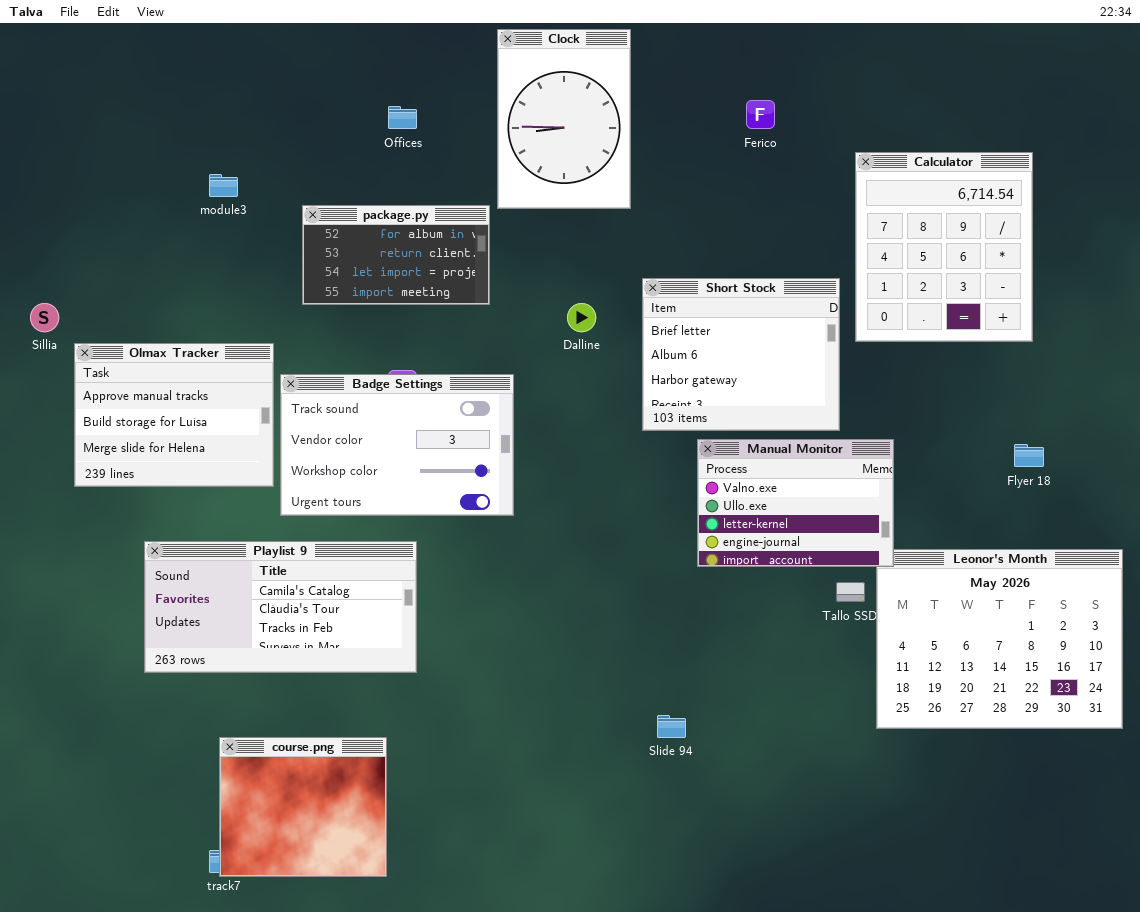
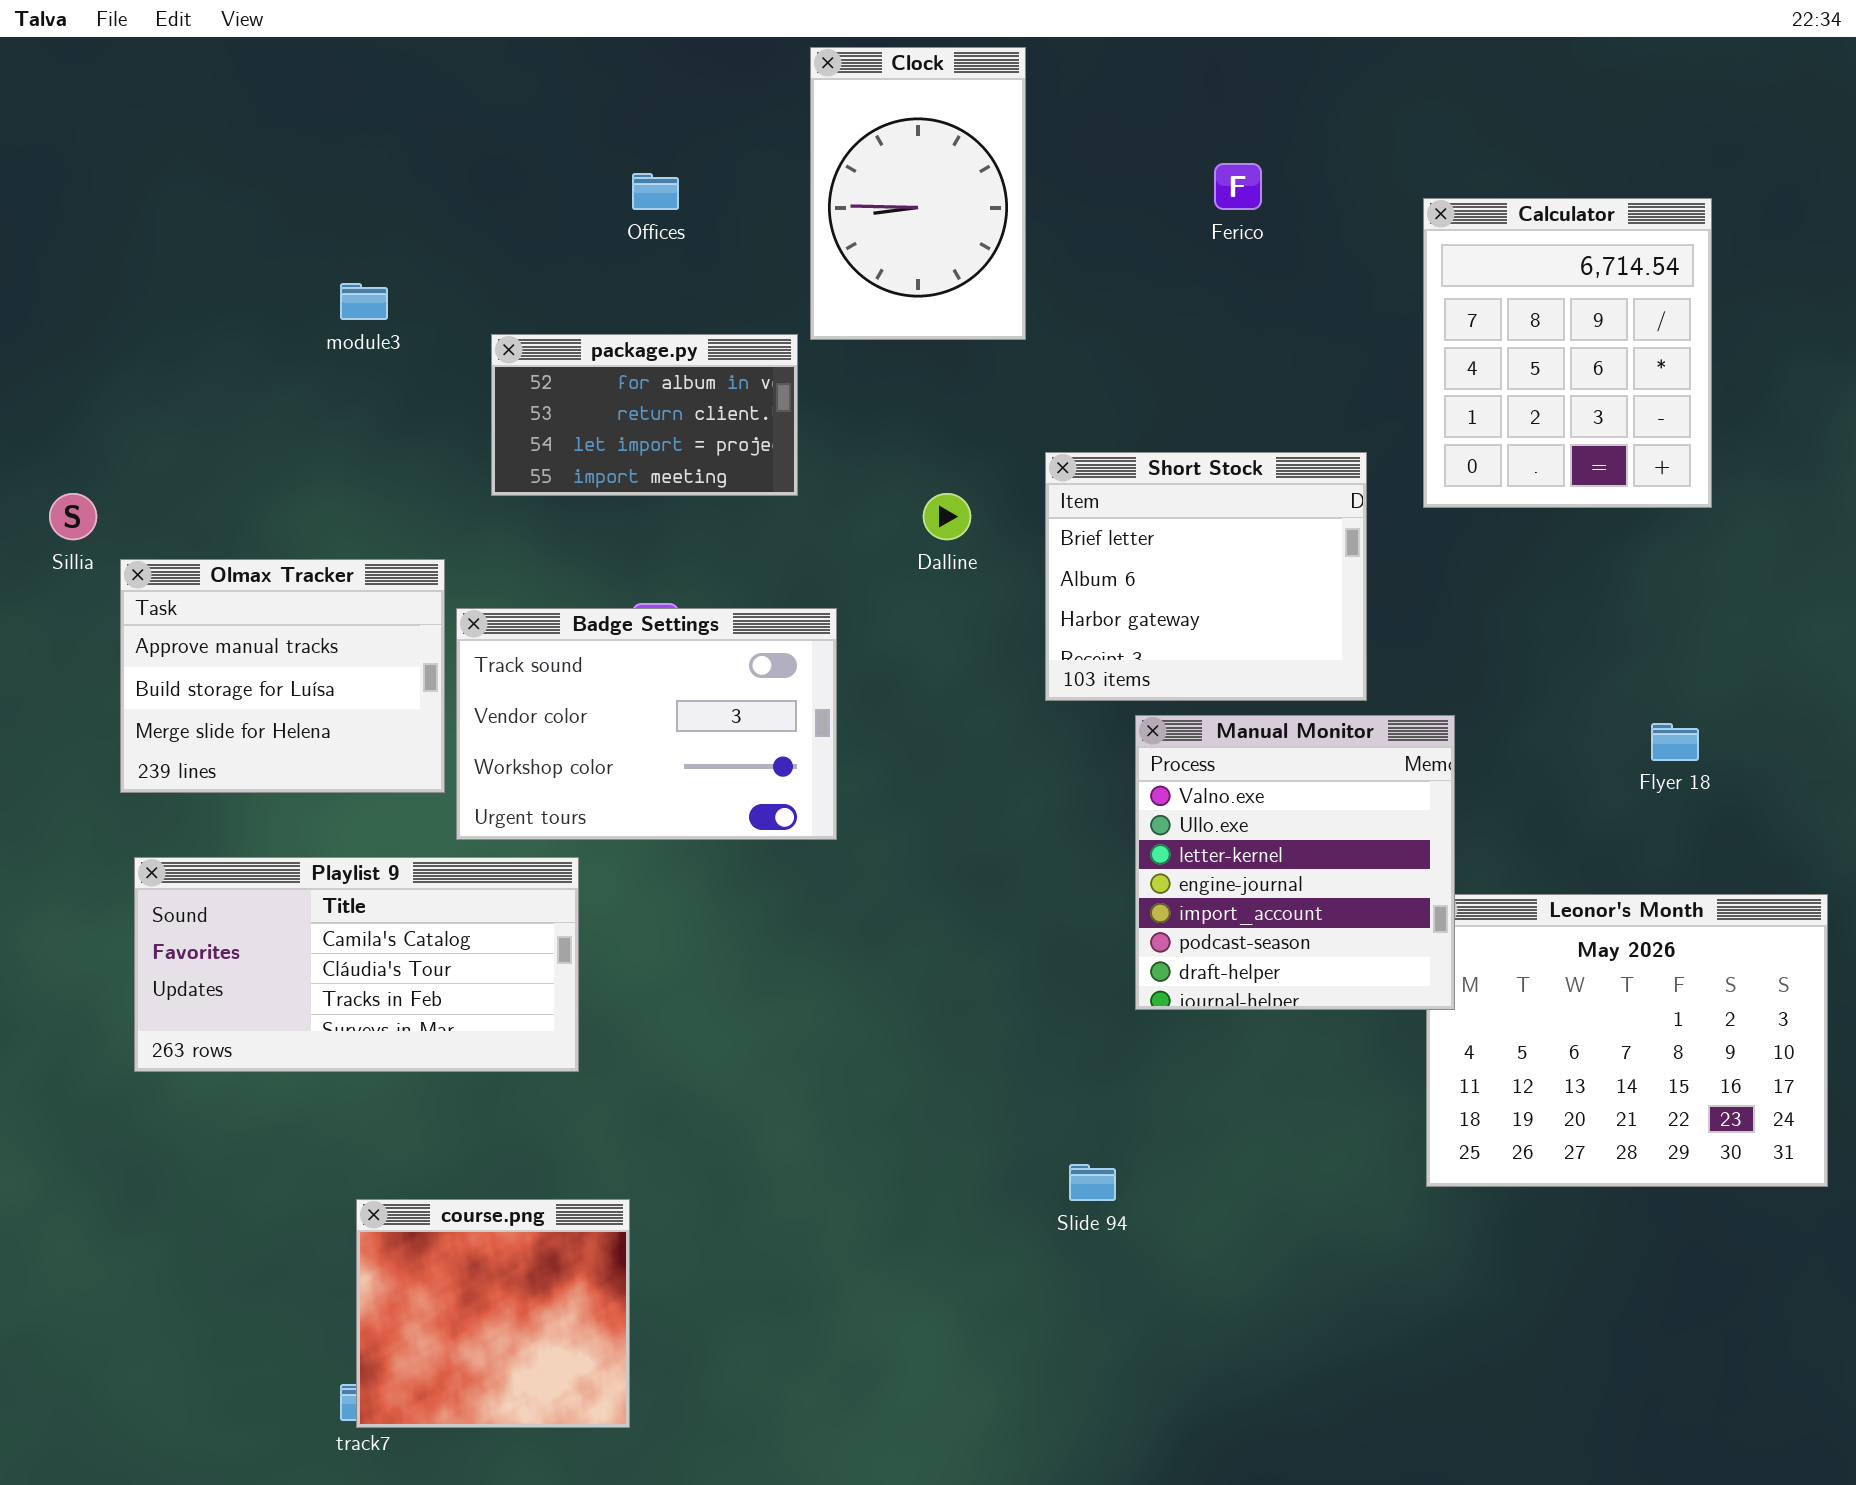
Calculator: [855,152,1033,342] -> [1423,198,1712,508], moved
Manual Monitor: [697,439,894,567] -> [1135,715,1455,1010], resized
Playlist 9: [144,541,417,673] -> [134,857,579,1072], moved

